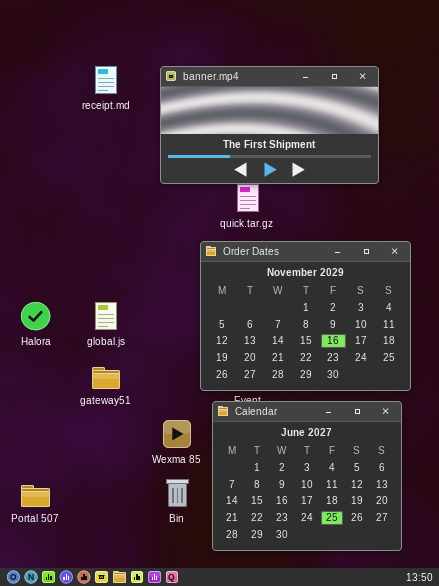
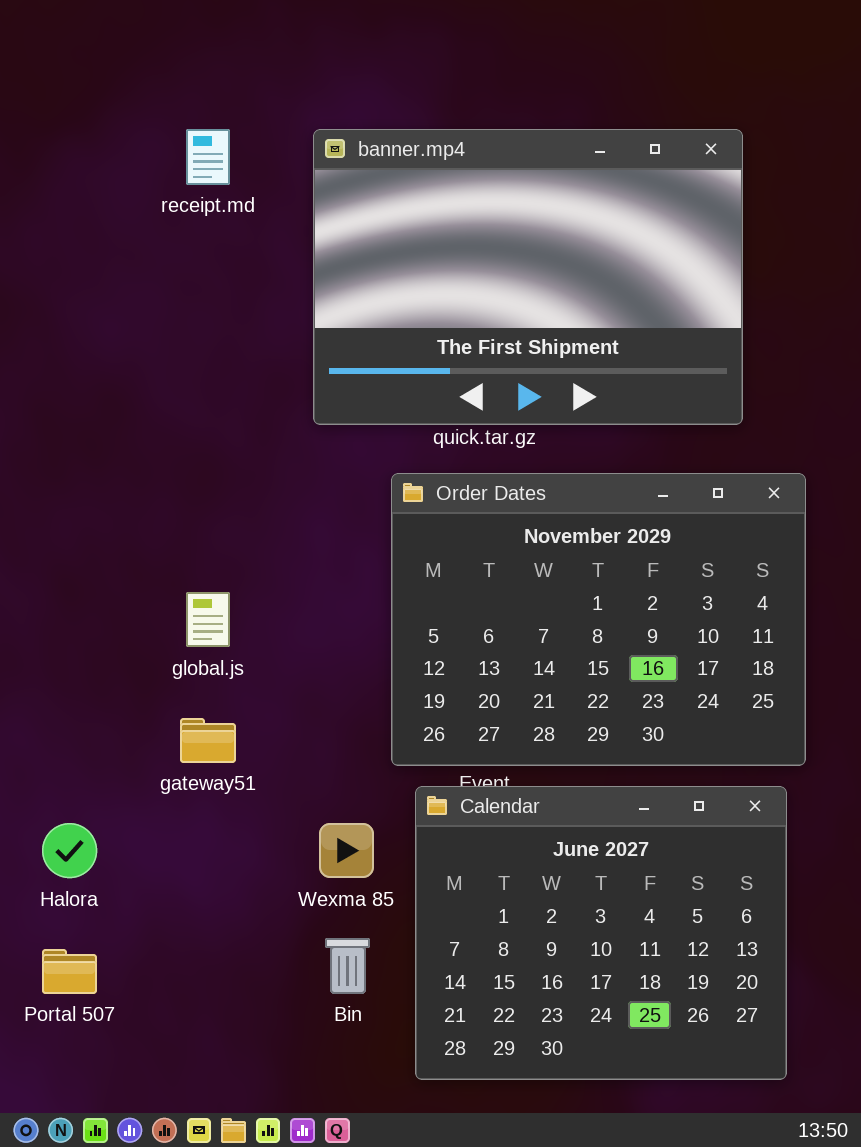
banner.mp4: [160,66,379,184] -> [313,129,743,425], resized
Halora: [21,302,50,330] -> [42,823,97,878], moved

